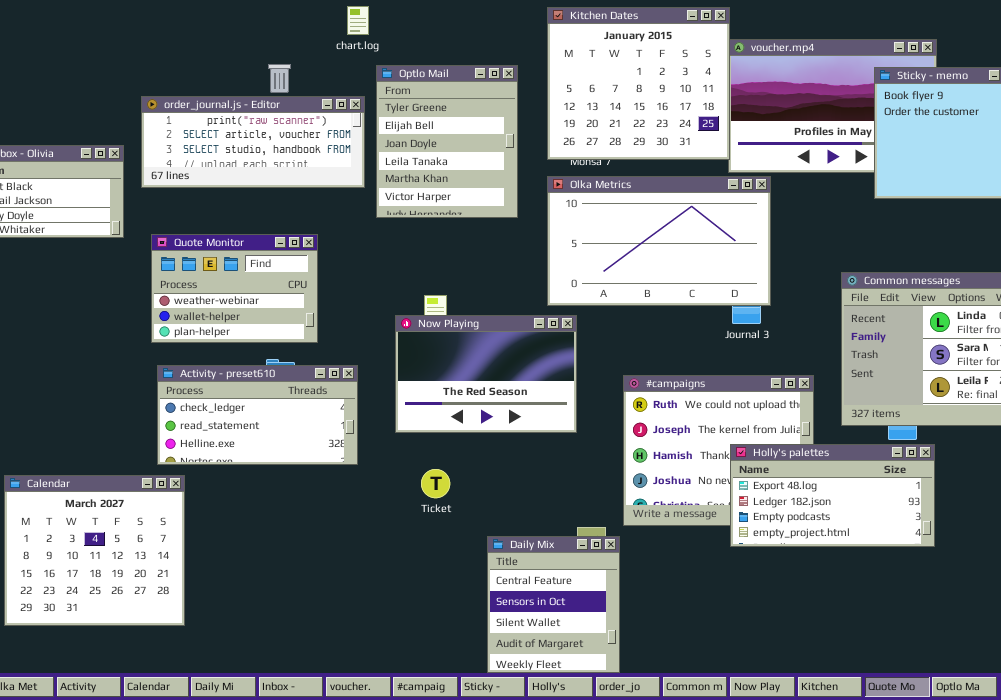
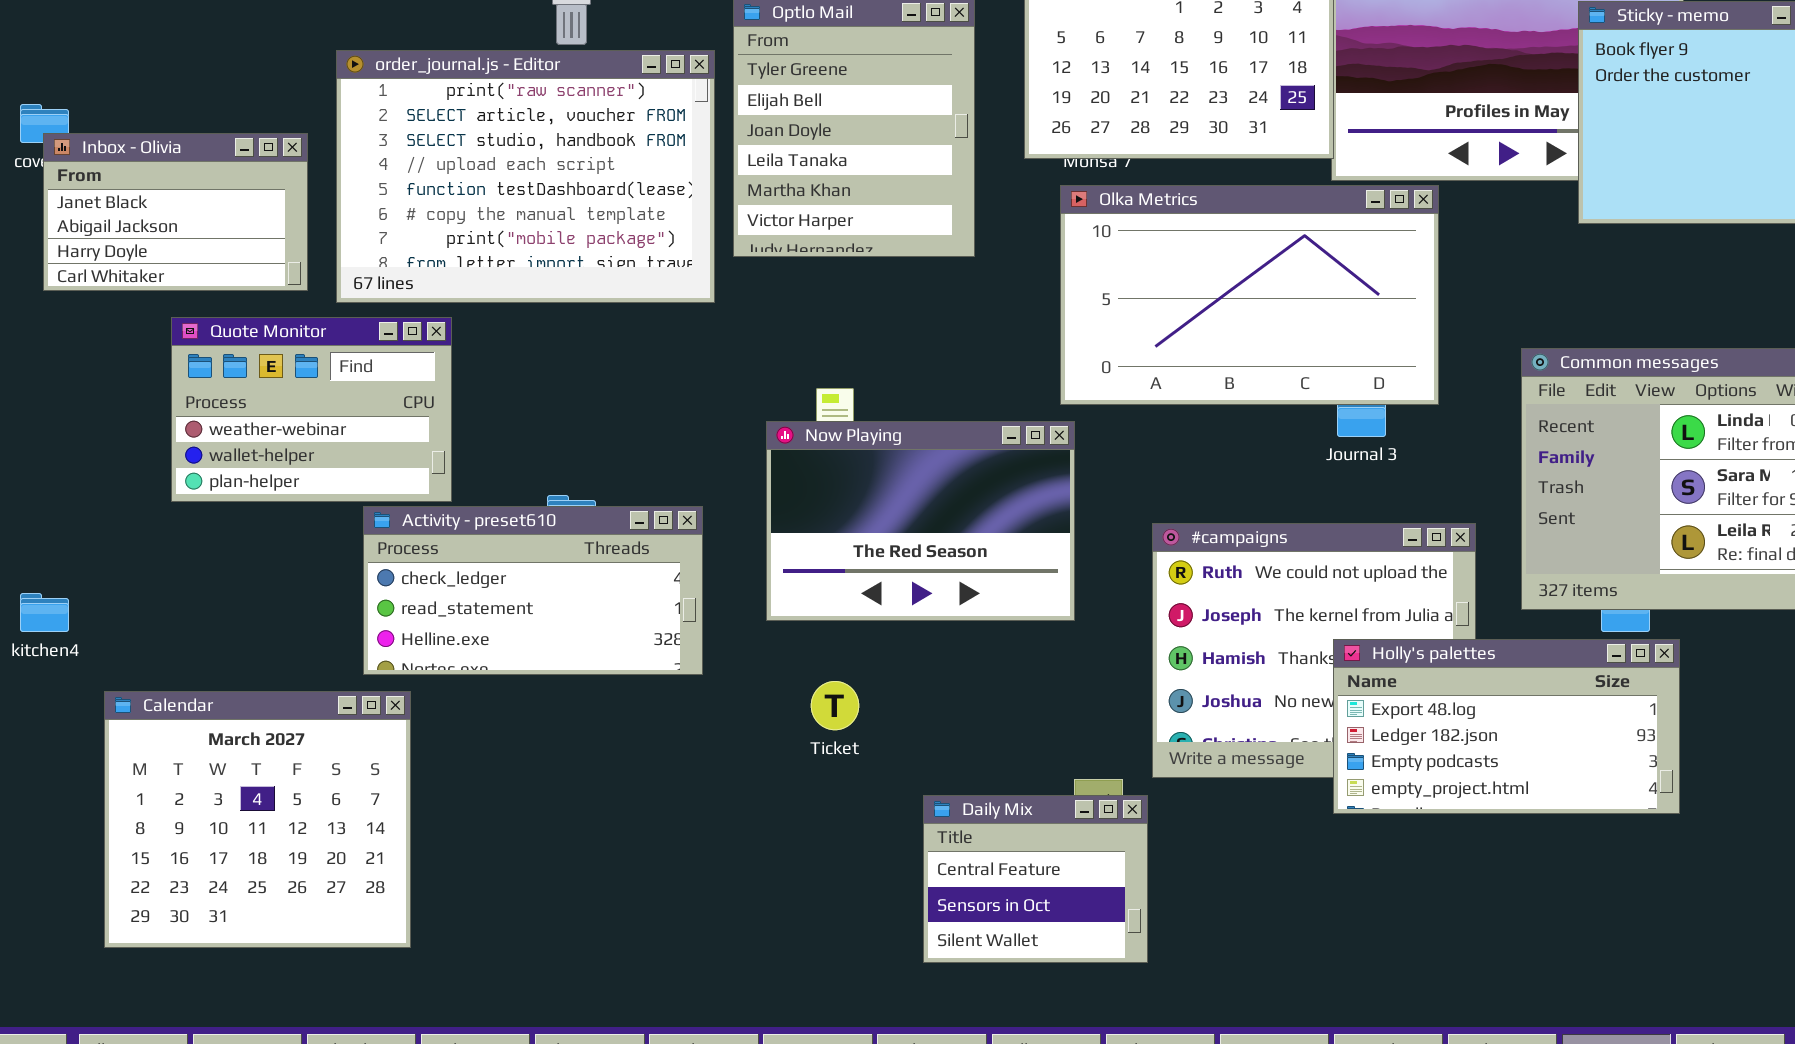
order_journal.js - Editor: [141,96,365,188] -> [336,50,715,303], resized
Olka Metrics: [547,176,771,306] -> [1060,185,1439,405], moved
Quote Monitor: [151,234,318,343] -> [171,317,452,502], moved
Daily Mix: [487,536,620,673] -> [923,795,1148,963], resized

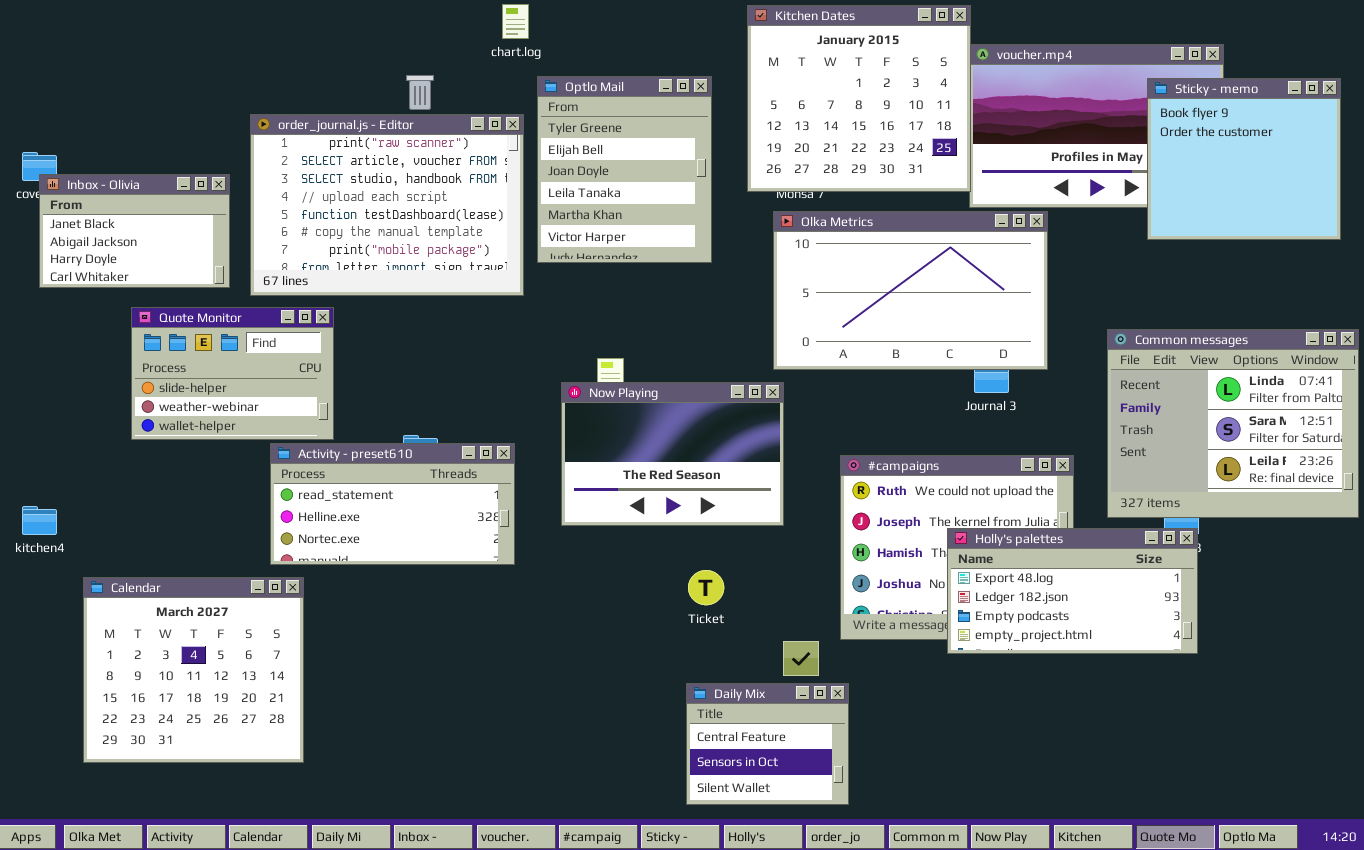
Quote Monitor: [171,317,452,502] -> [131,307,334,440], scrolled up 1 row
Activity - preset610: [363,506,703,675] -> [270,443,515,565], scrolled down 1 row
Holly's palettes: [1333,639,1680,814] -> [947,528,1198,654], moved
Ticket: [811,681,859,730] -> [688,570,724,605], moved
Daily Mix: [923,795,1148,963] -> [686,683,849,805], moved

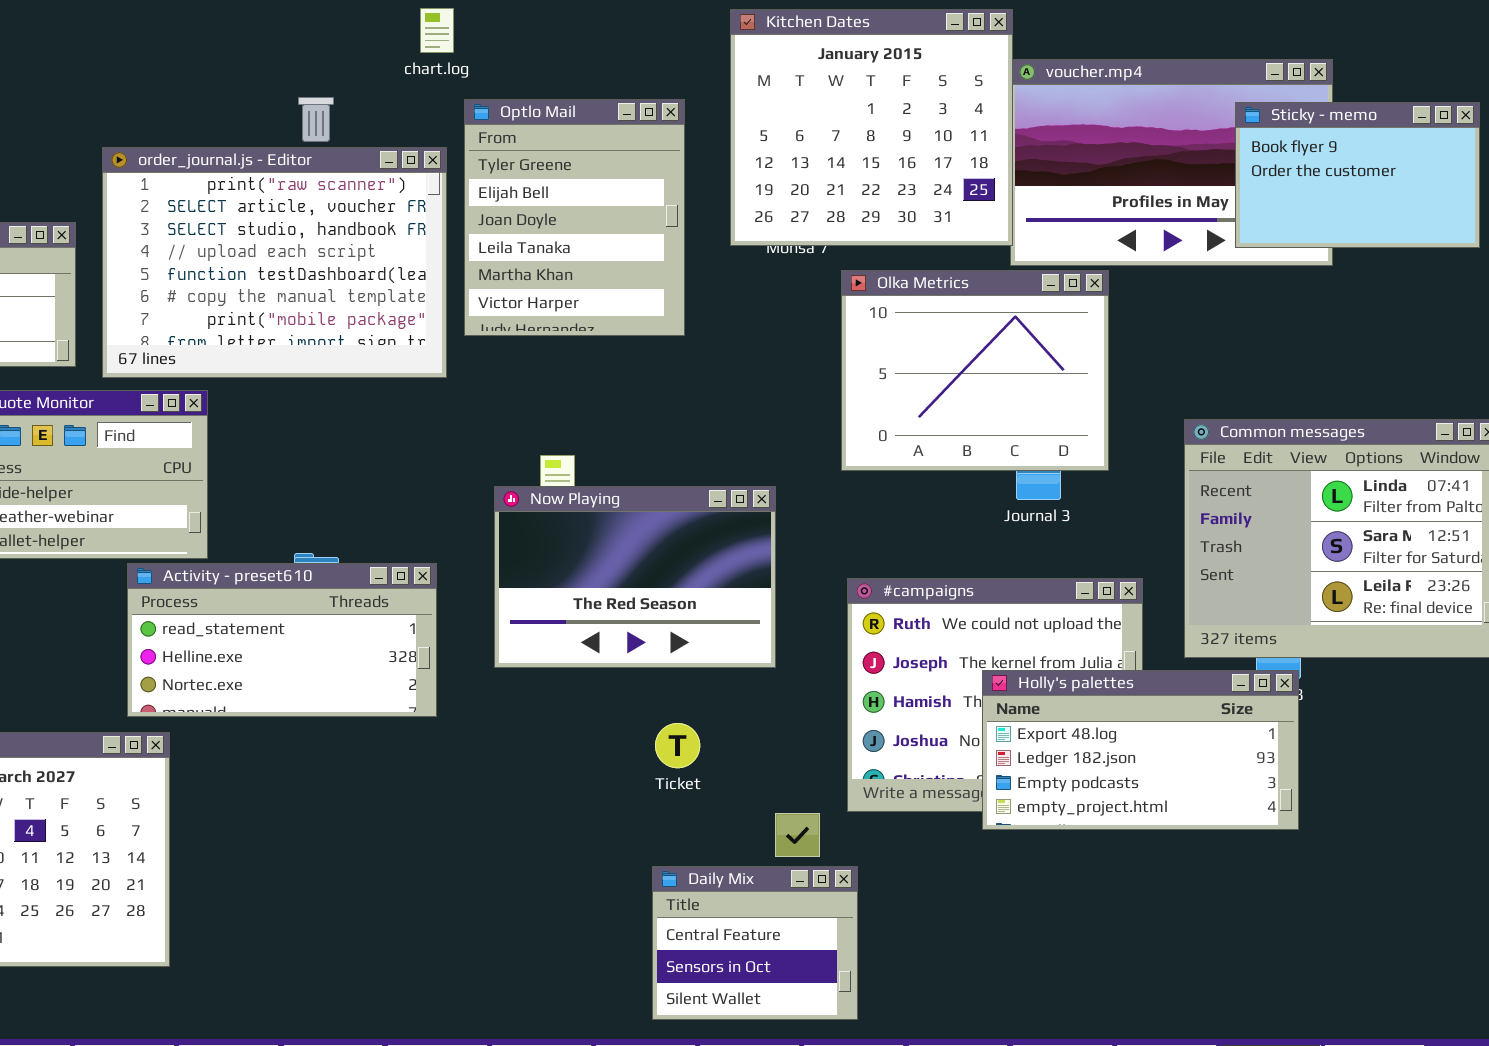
Sticky - memo: [1147,78,1341,240] -> [1235,102,1480,248], resized
Olka Metrics: [773,211,1048,370] -> [841,270,1109,471], resized

